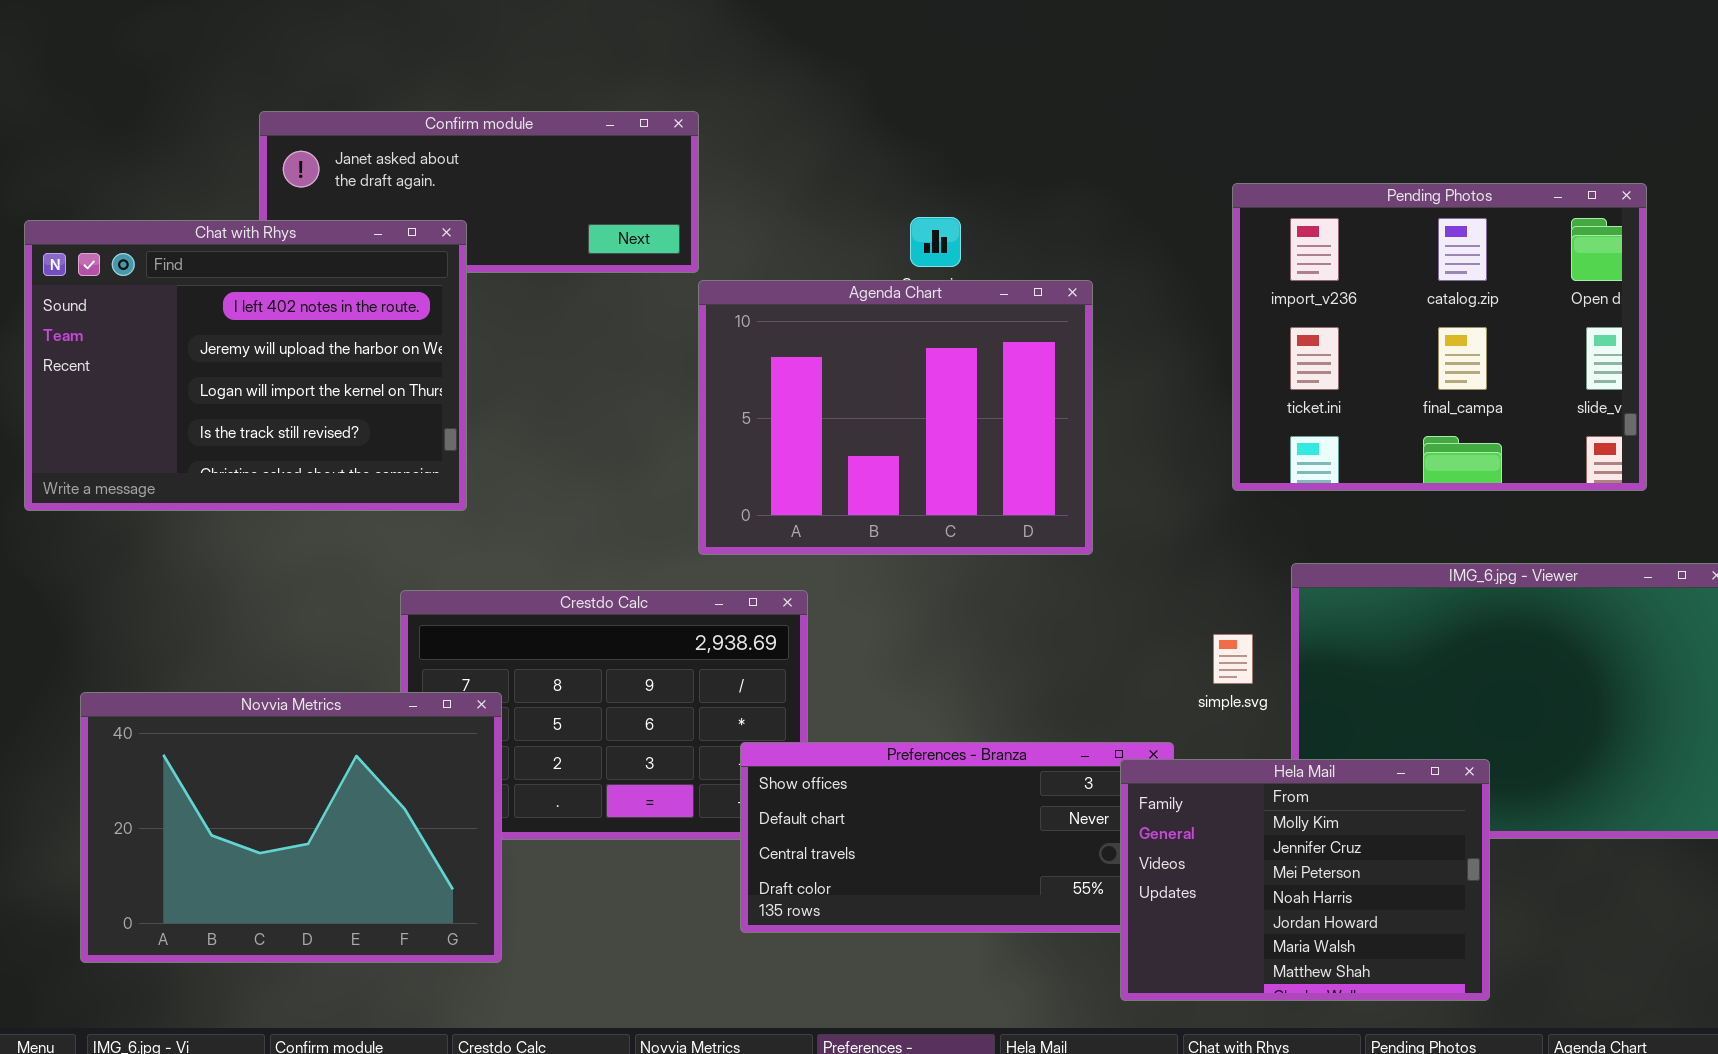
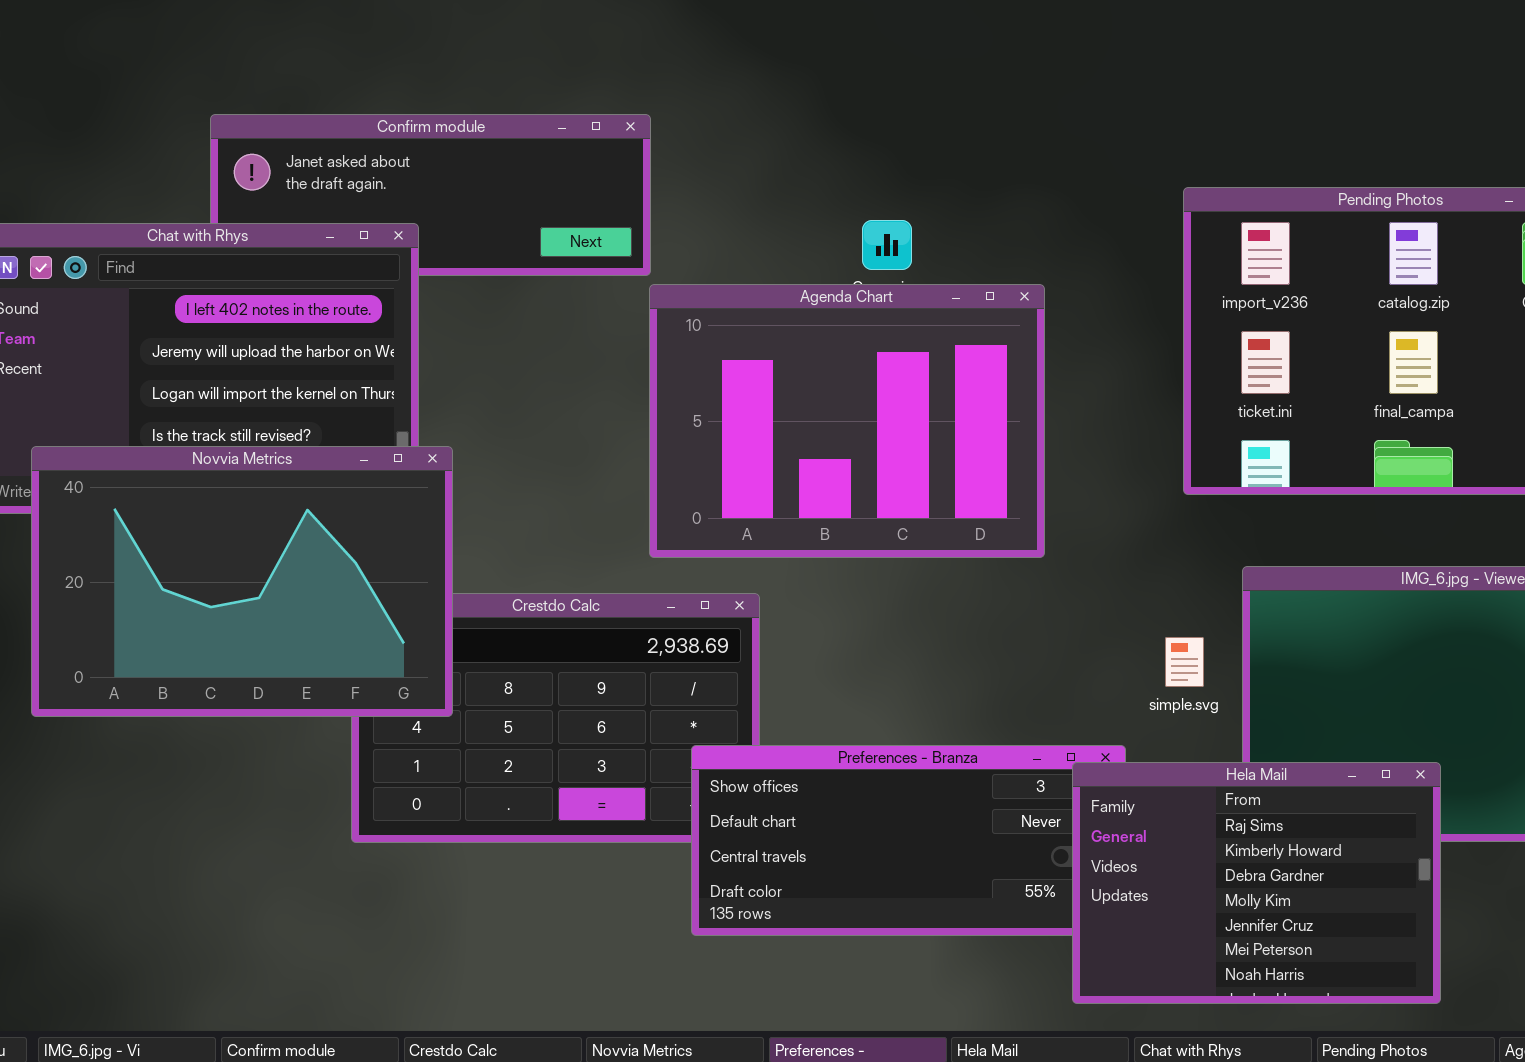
Novvia Metrics: [80,692,502,963] -> [31,446,453,717], moved
Hela Mail: [1120,759,1490,1001] -> [1072,762,1441,1004], scrolled up 3 rows

